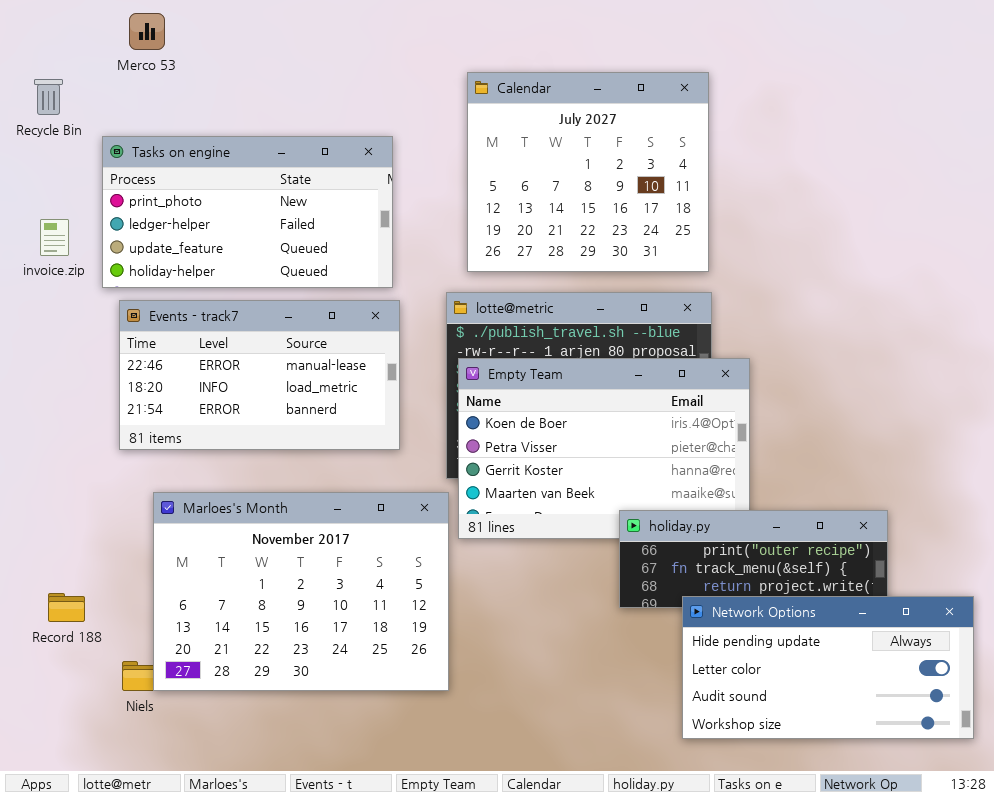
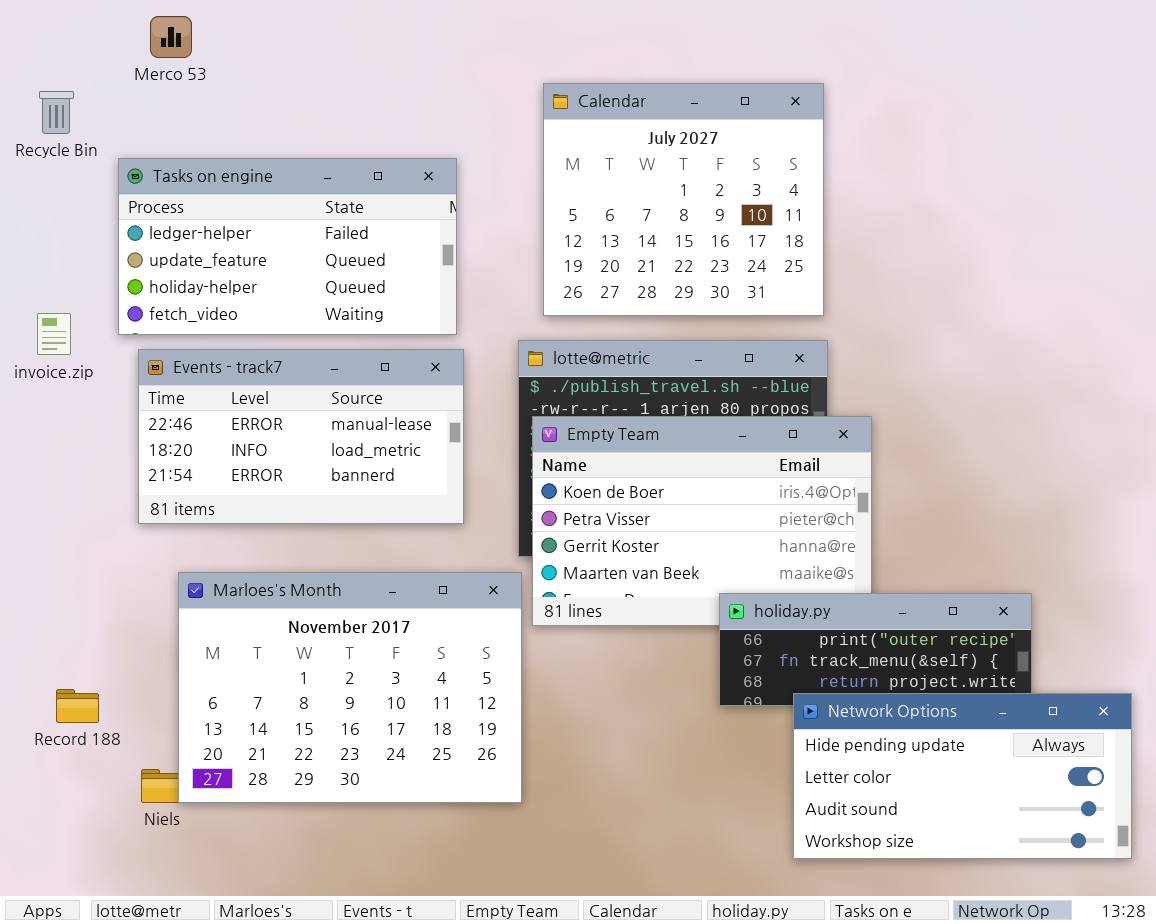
Tasks on engine: [102,136,393,288] -> [118,158,457,335], scrolled down 1 row
invoice.zip: [40,219,69,256] -> [37,313,71,355], moved

